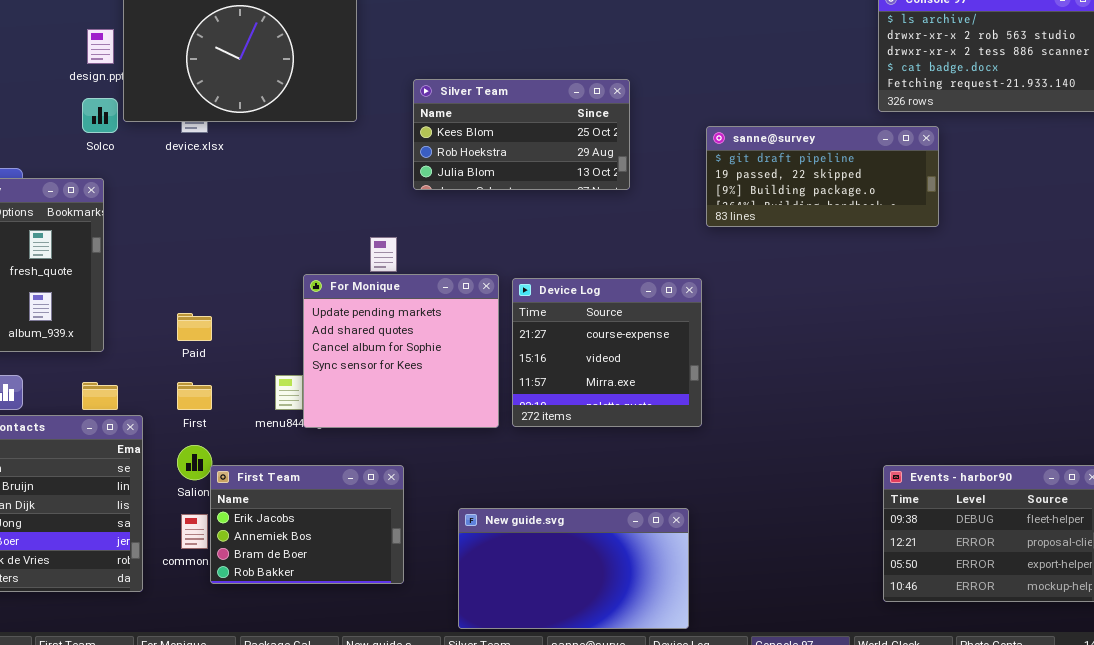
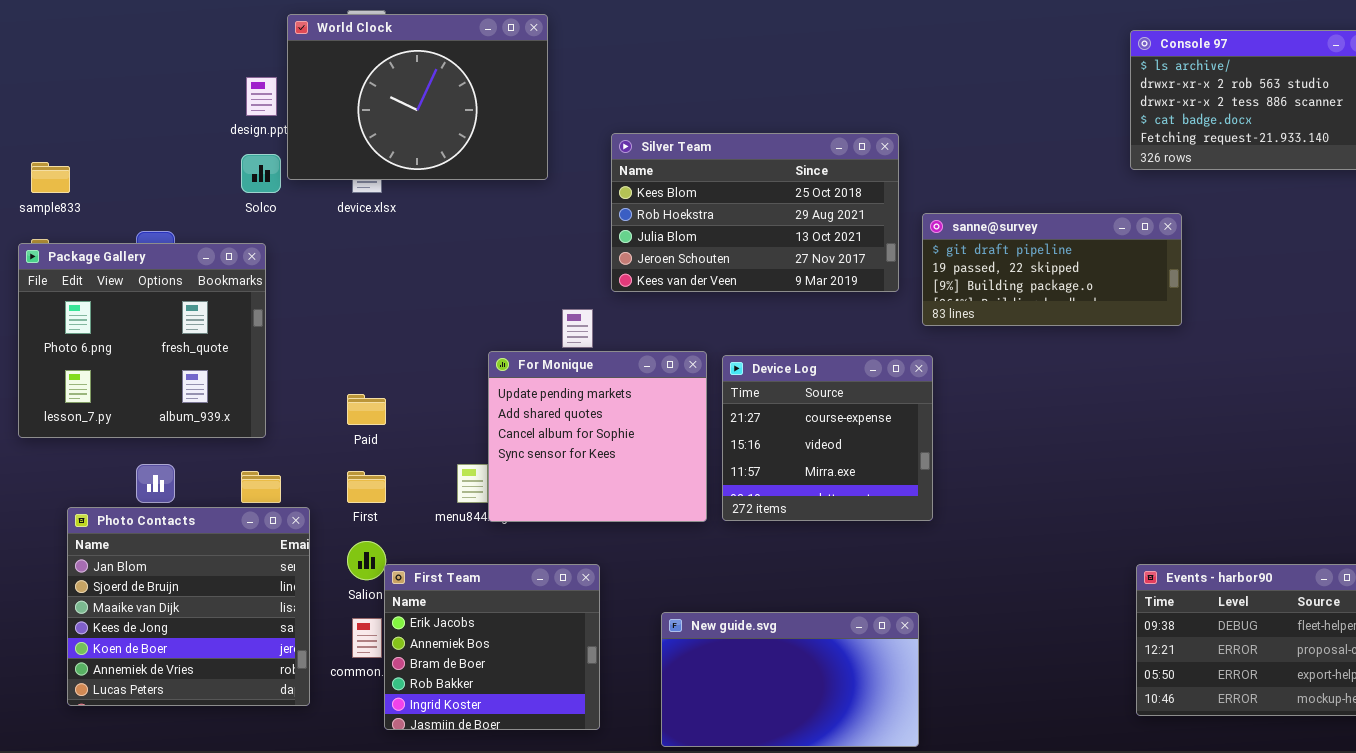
Silver Team: [413,79,630,190] -> [611,133,899,292], resized
sanne@survey: [706,126,939,227] -> [922,213,1182,326], moved
First Team: [210,465,404,584] -> [384,564,600,730], resized

